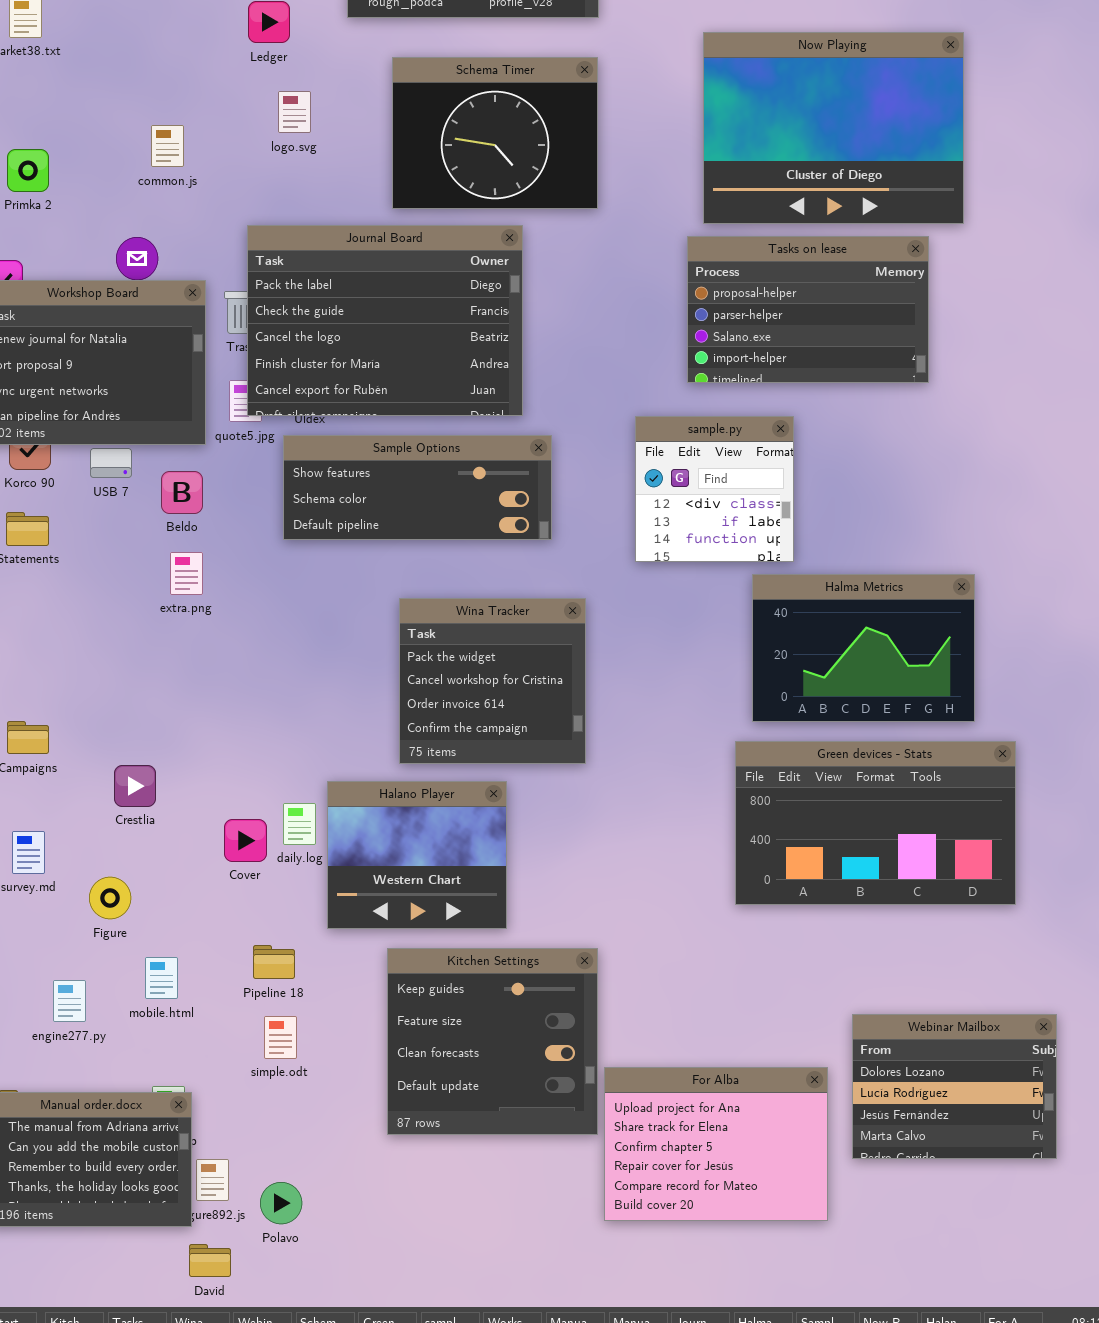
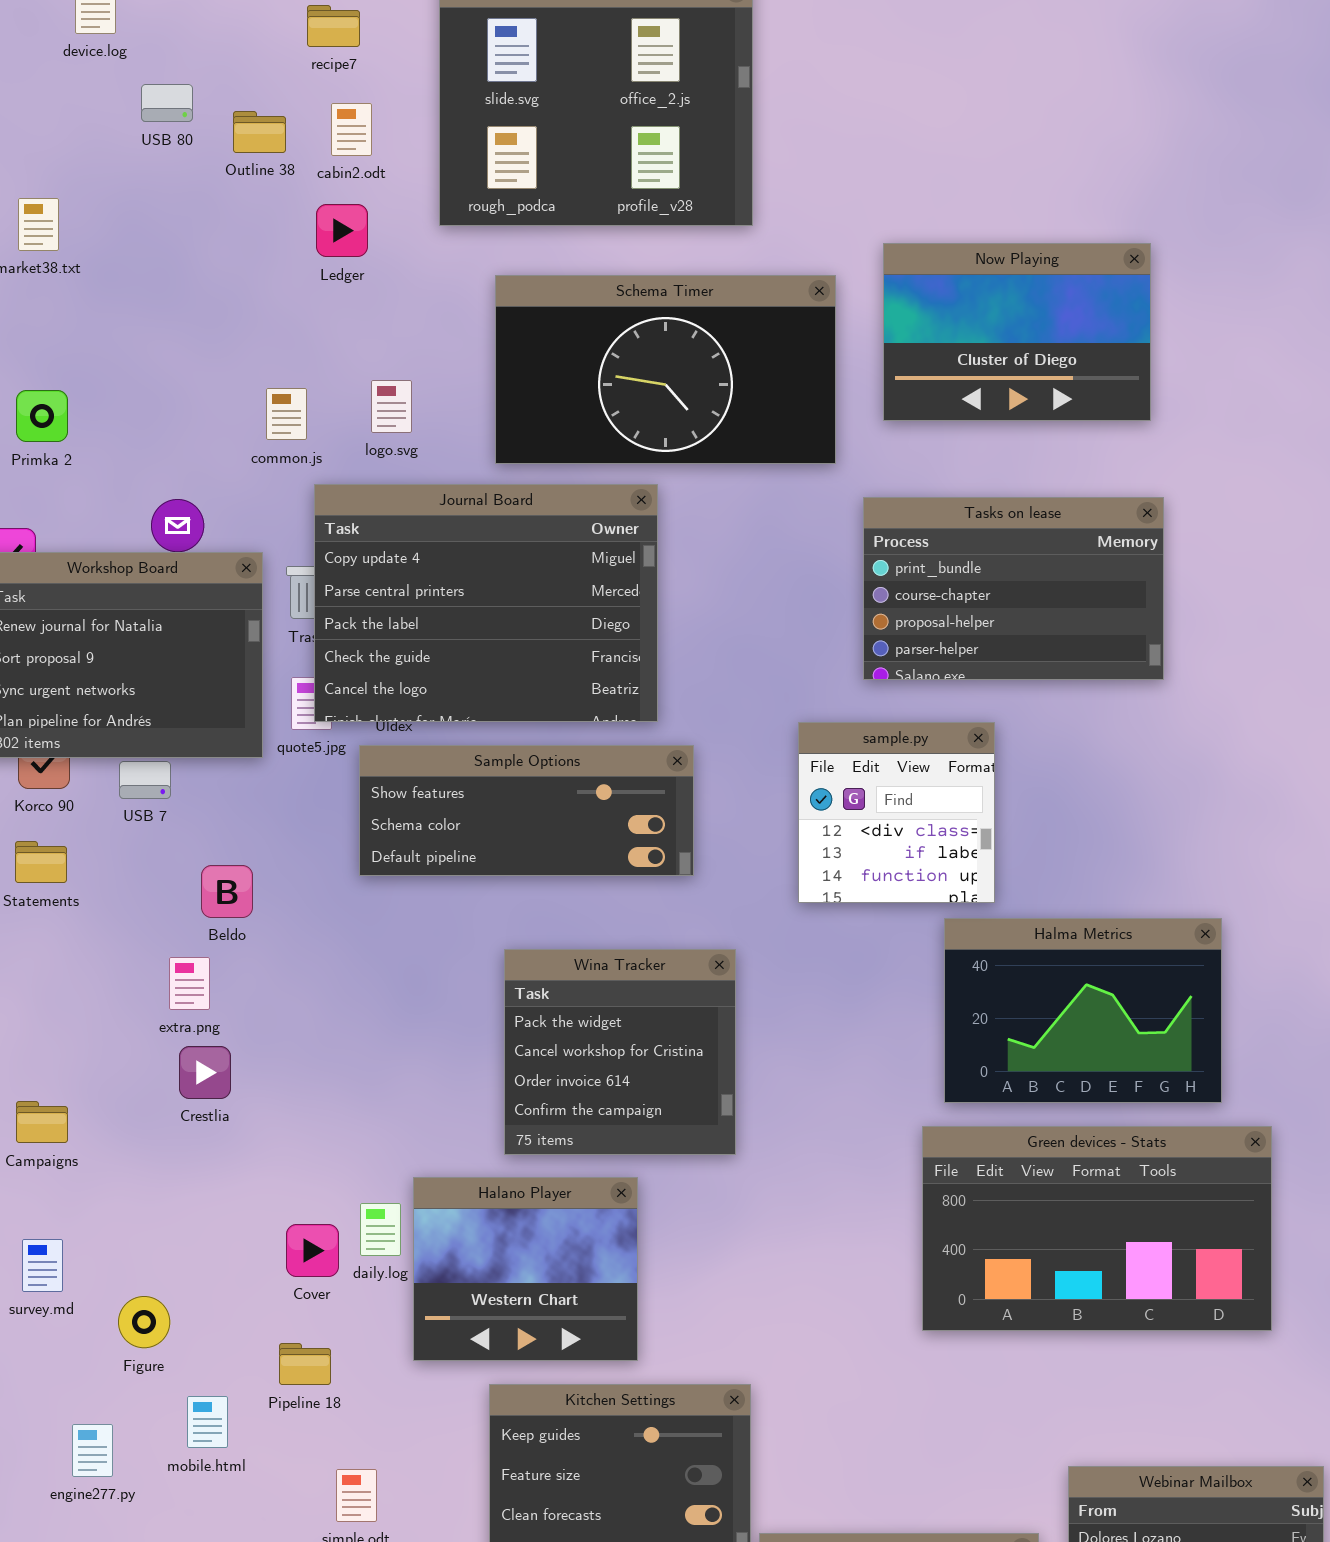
Now Playing: [703,32,964,224] -> [883,243,1151,421], resized
Schema Timer: [392,57,598,209] -> [495,275,836,464], resized
logo.svg: [278,91,311,133] -> [371,380,412,433], moved
common.js: [151,125,184,167] -> [266,388,307,440], moved
Journal Board: [247,225,523,416] -> [314,484,658,722], scrolled up 2 rows
Tasks on lease: [687,236,929,383] -> [863,497,1164,680], scrolled up 2 rows
Beldo: [161,471,203,514] -> [201,865,253,918], moved
extra.png: [170,552,203,595] -> [169,957,210,1010], moved
Crestlia: [114,765,156,807] -> [179,1046,231,1099], moved
Pipeline 18: [253,945,295,979] -> [279,1343,331,1385], moved

